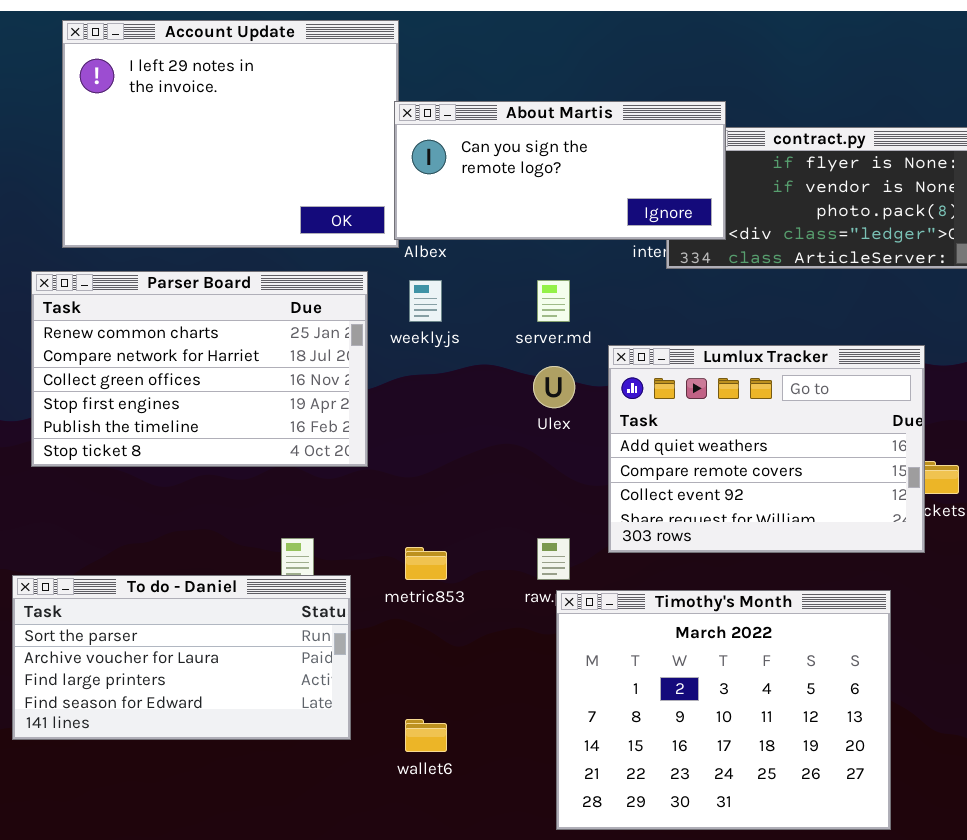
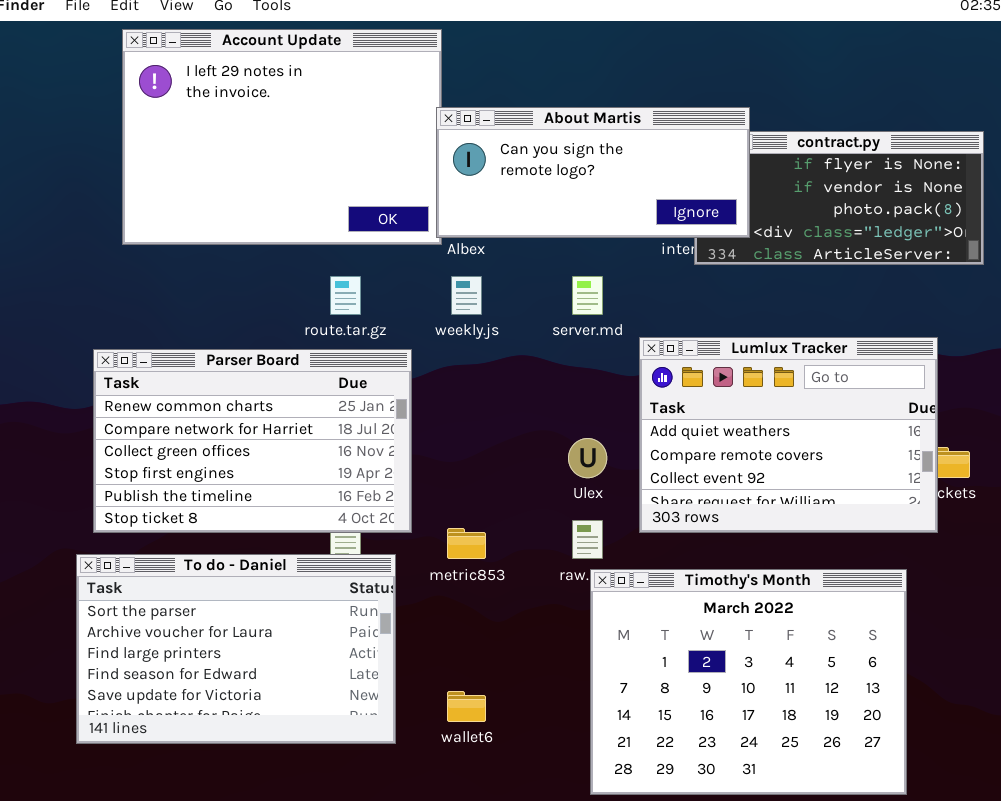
Parser Board: [31,271,368,467] -> [93,349,412,533], moved
Ulex: [533,366,575,408] -> [568,438,607,478], moved
To do - Daniel: [12,575,351,740] -> [76,554,396,744], resized

